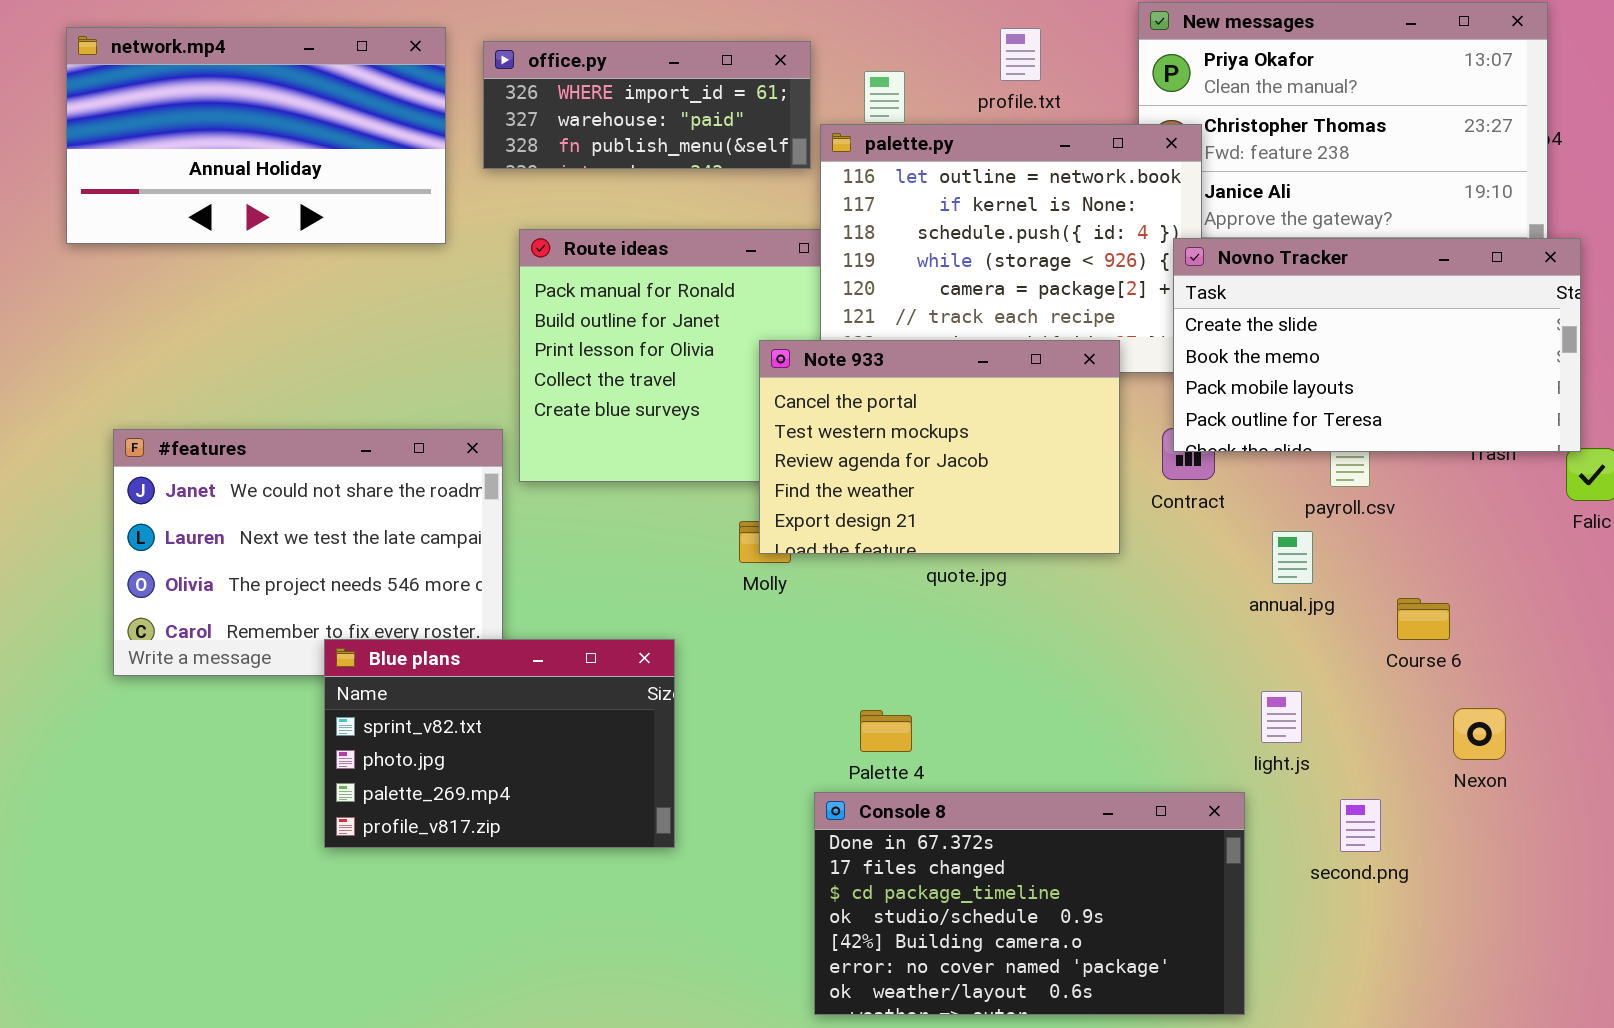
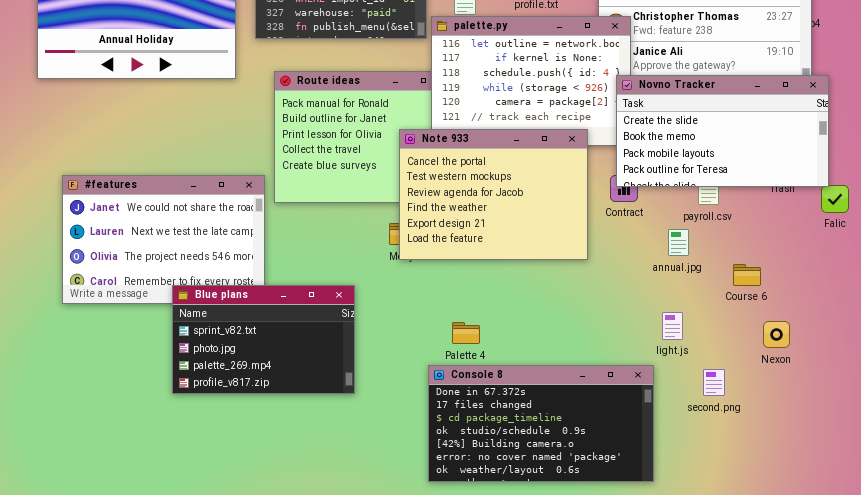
Note 933: [759,340,1120,554] -> [399,129,588,260], resized

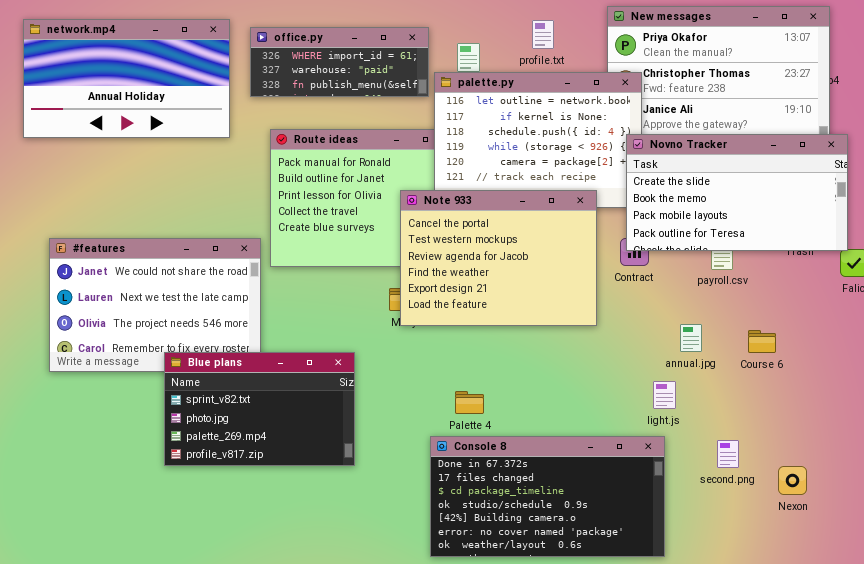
annual.jpg: [668,229,689,256] -> [680,324,702,352], moved
light.js: [662,312,683,340] -> [653,381,676,409], moved
Nexon: [763,321,790,348] -> [778,466,807,495], moved

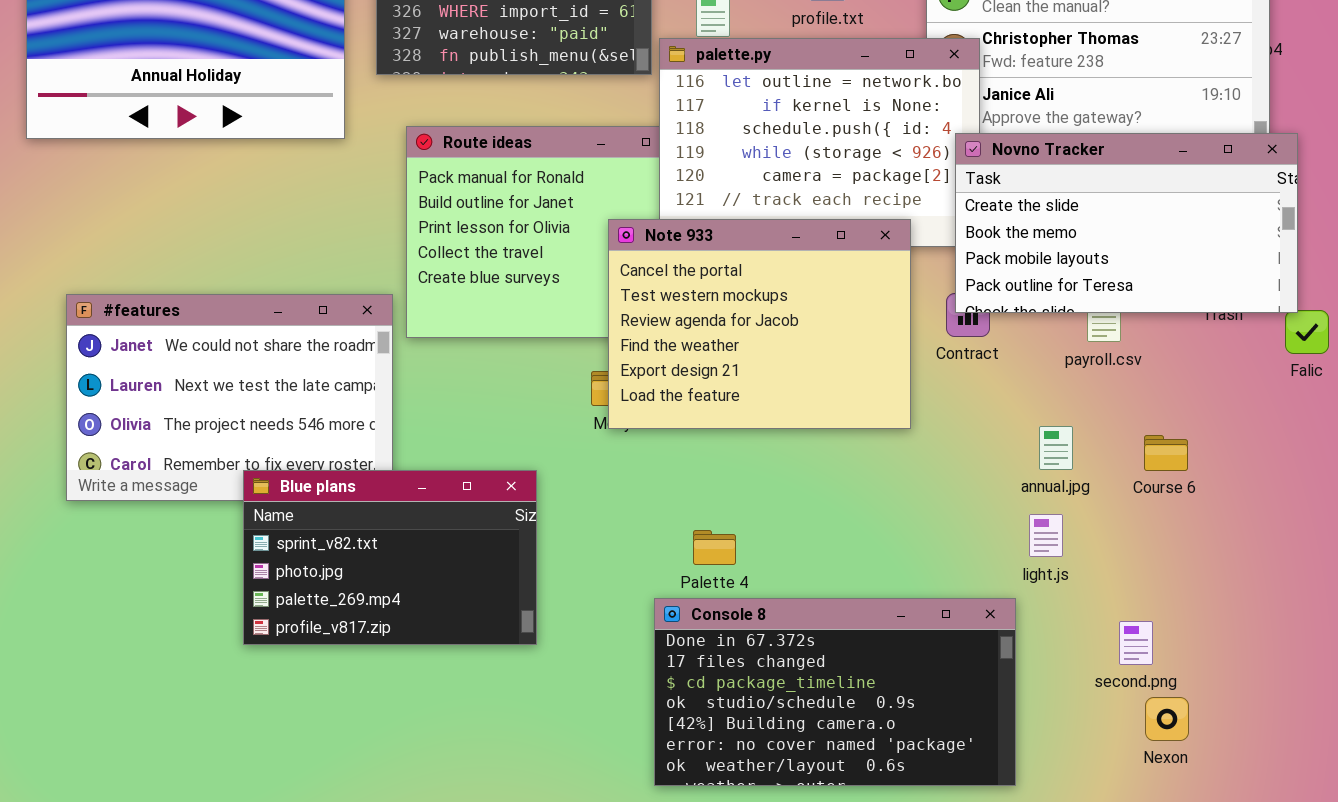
light.js: [653,381,676,409] -> [1029,514,1063,557], moved
second.png: [717,440,739,468] -> [1119,621,1153,665], moved
Nexon: [778,466,807,495] -> [1145,697,1189,741], moved

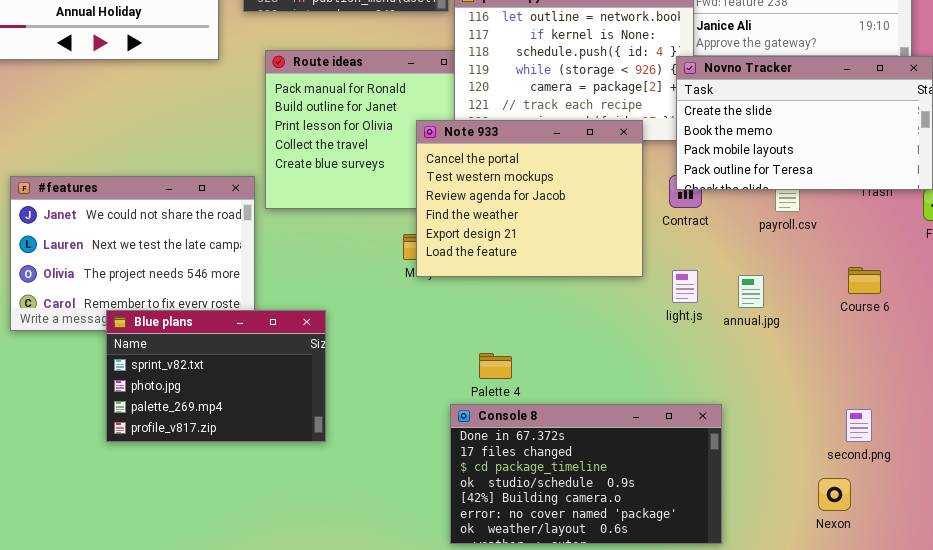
Course 6: [1144,435,1188,471] -> [848,267,881,294], moved
Blue plans: [243,470,537,645] -> [106,310,326,442], moved
light.js: [1029,514,1063,557] -> [672,270,698,303], moved
second.png: [1119,621,1153,665] -> [846,409,872,442], moved

